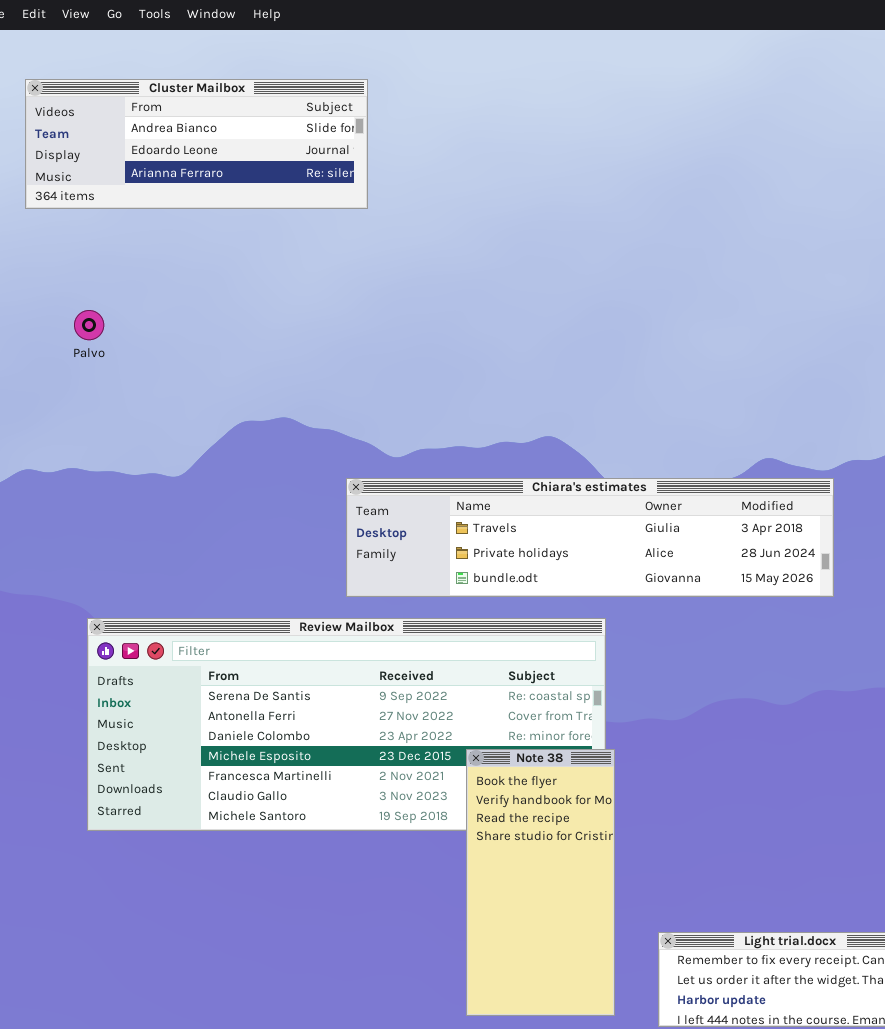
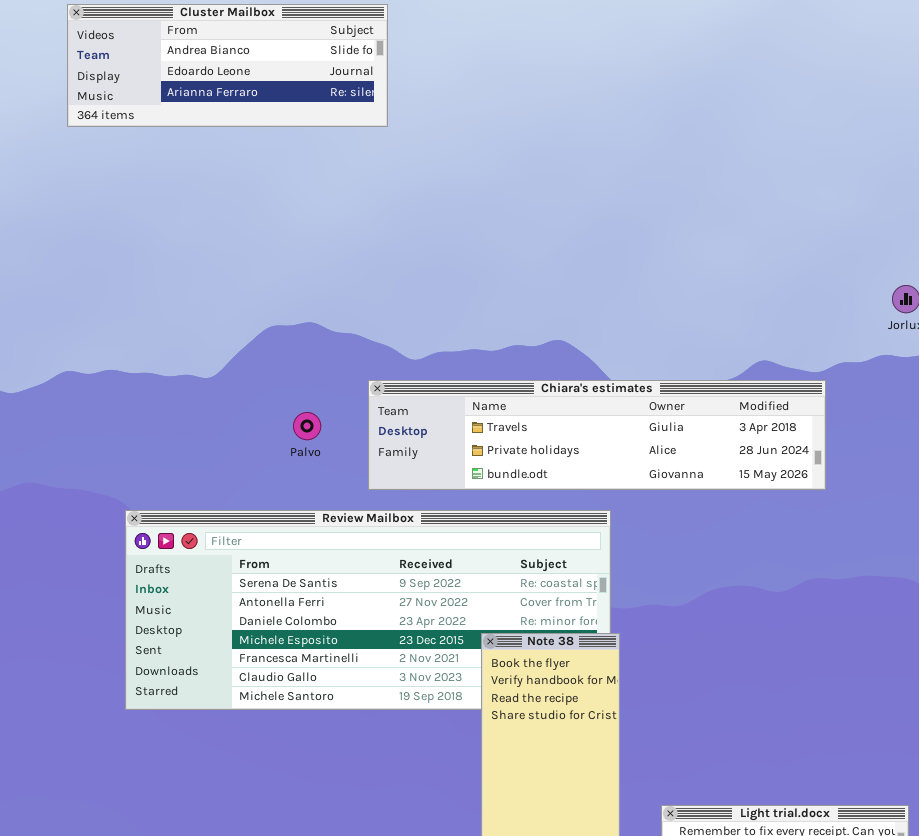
Palvo: [74,310,104,340] -> [293,412,321,440], moved

